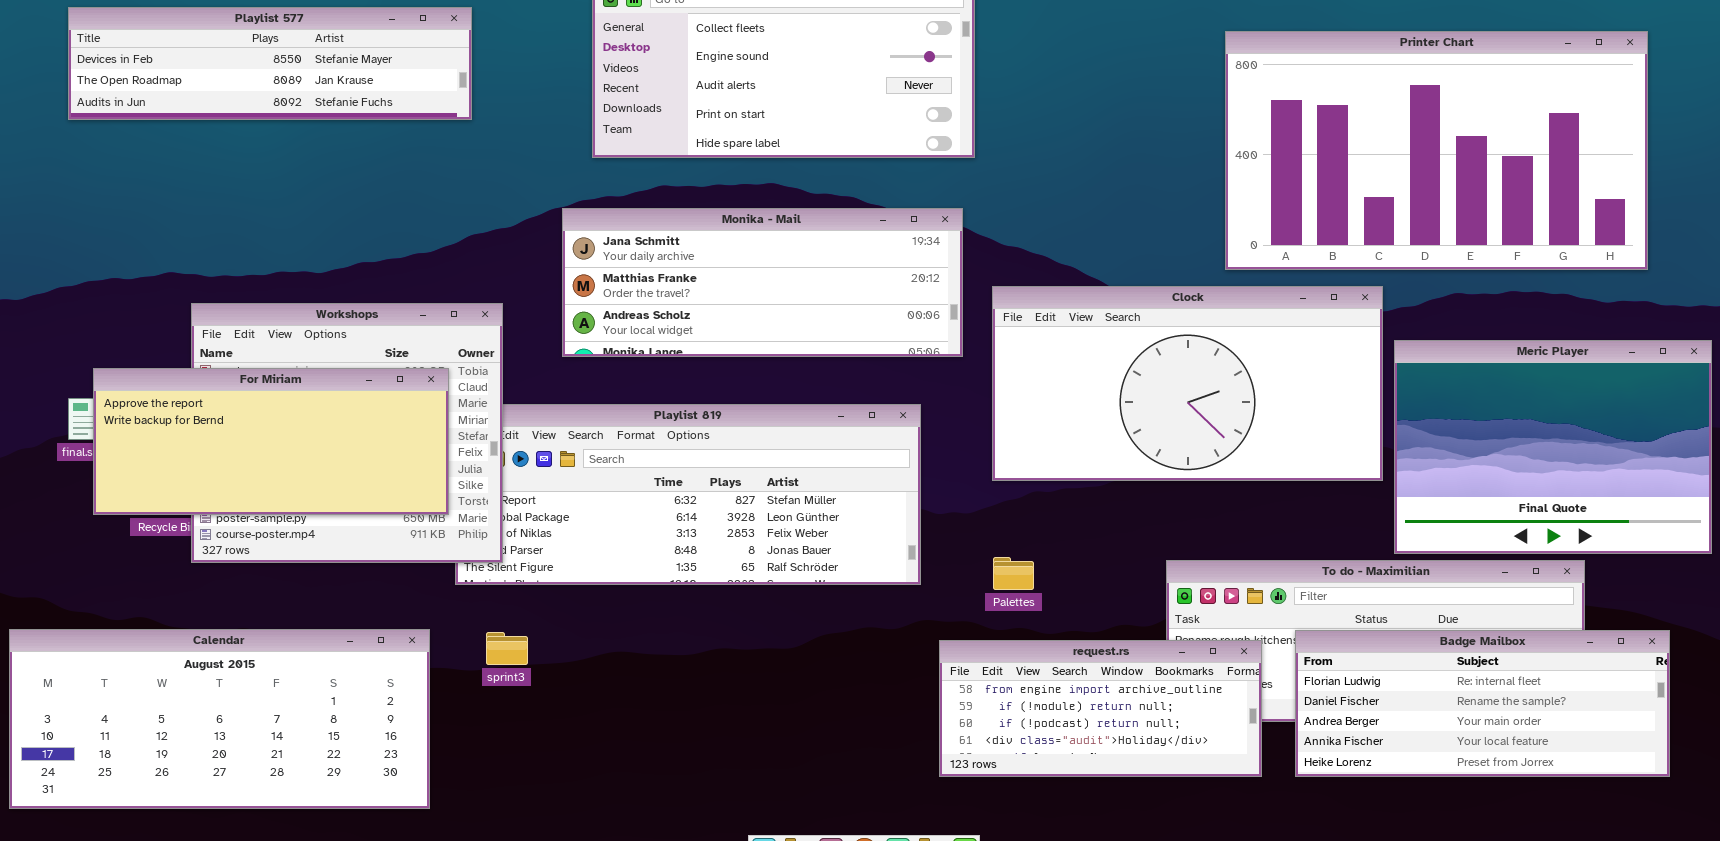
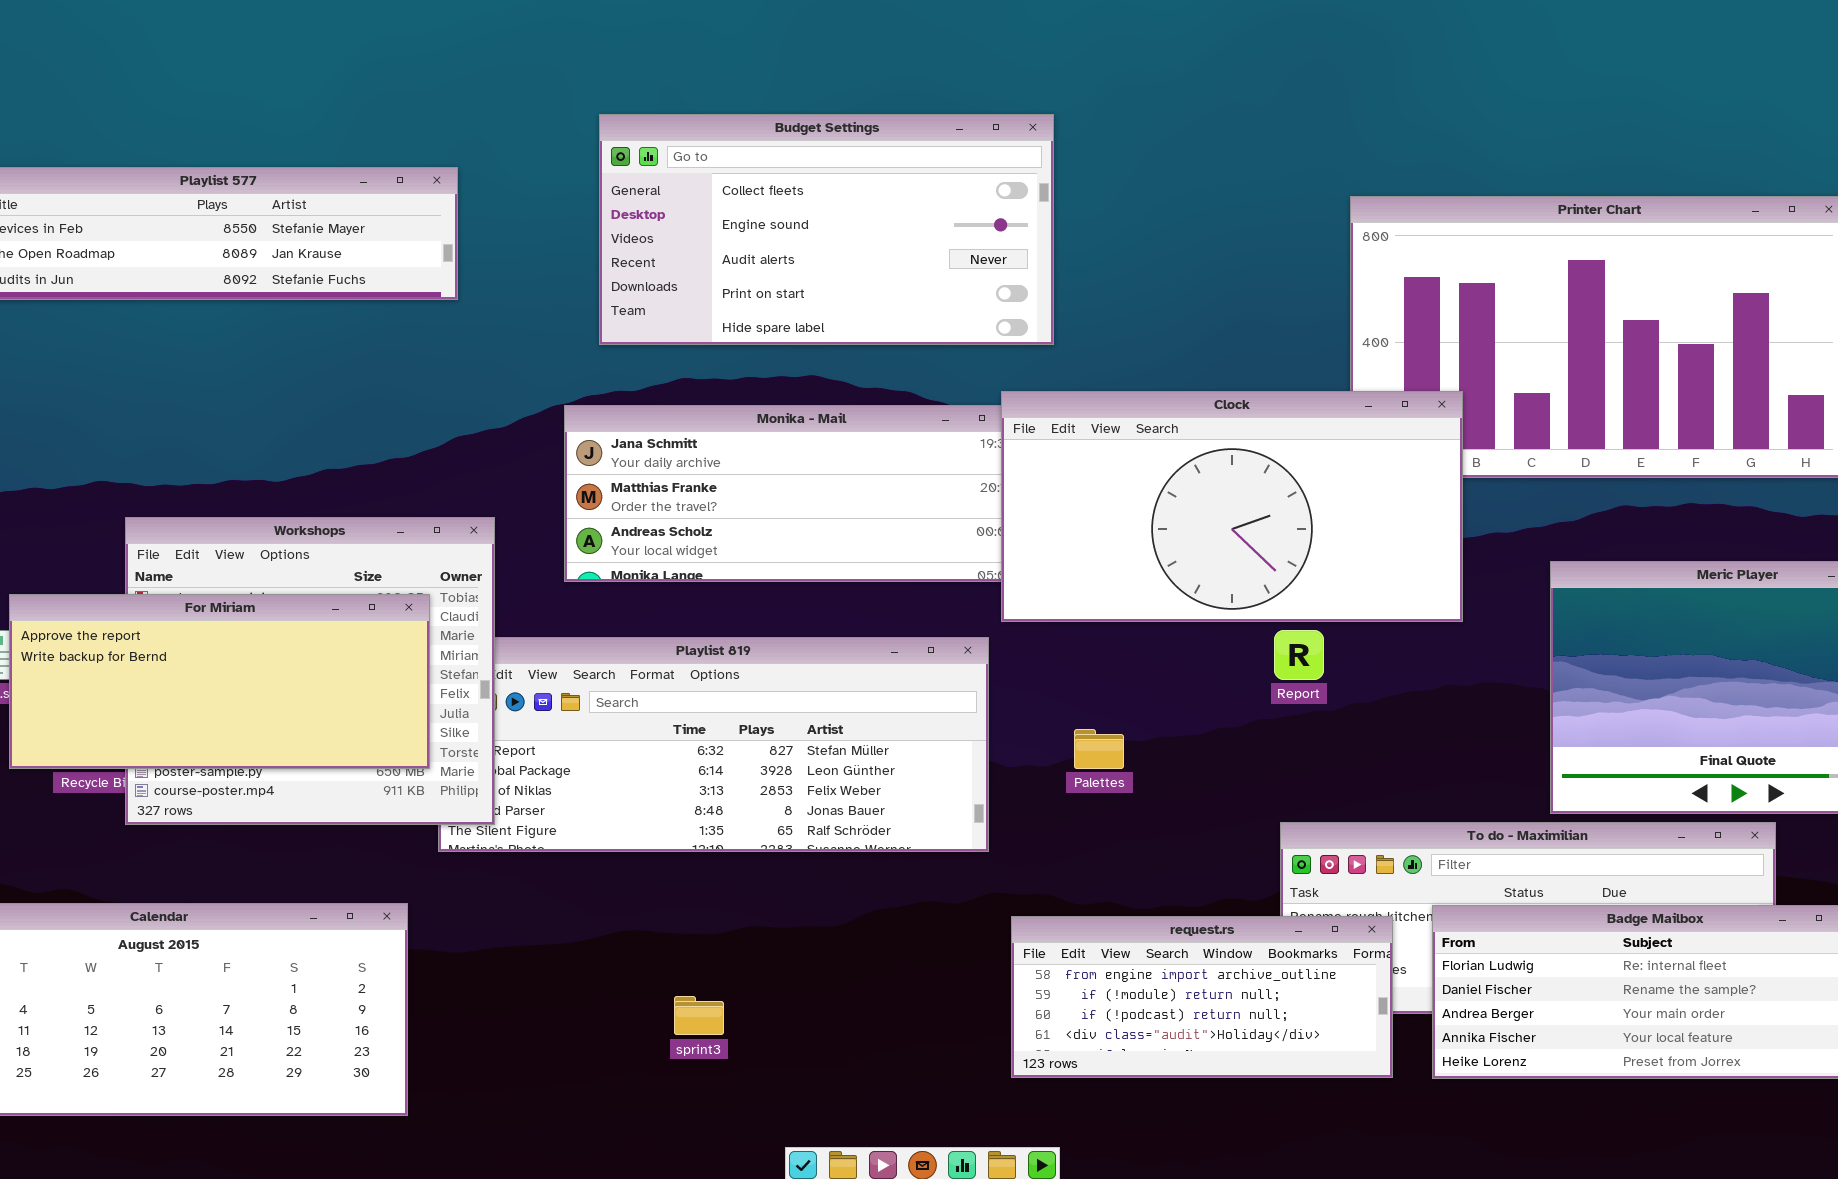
Clock: [992,286,1383,481] -> [1001,391,1463,622], moved
Palettes: [993,557,1034,590] -> [1074,729,1124,769], moved
sprint3: [486,632,528,665] -> [674,996,724,1035], moved

